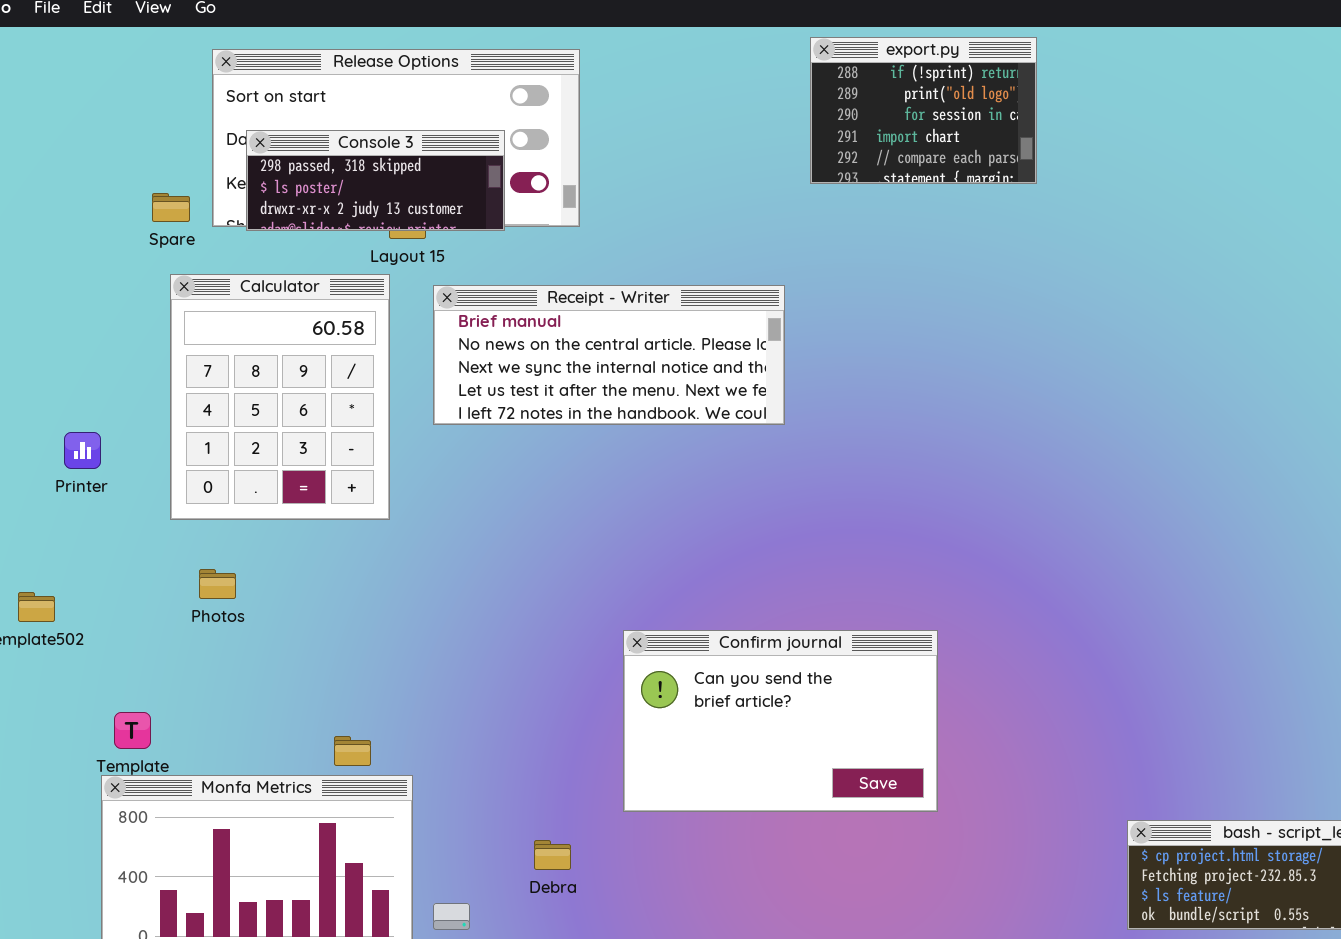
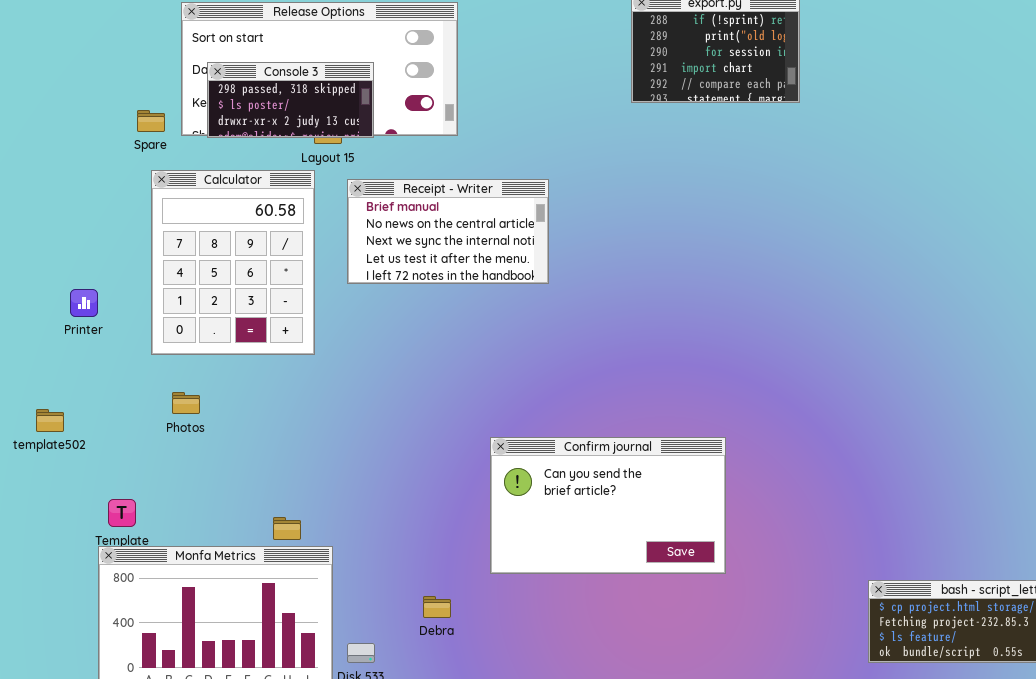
Console 3: [246,130,505,231] -> [207,62,374,138], resized
Receipt - Writer: [433,285,785,425] -> [347,179,549,284], resized

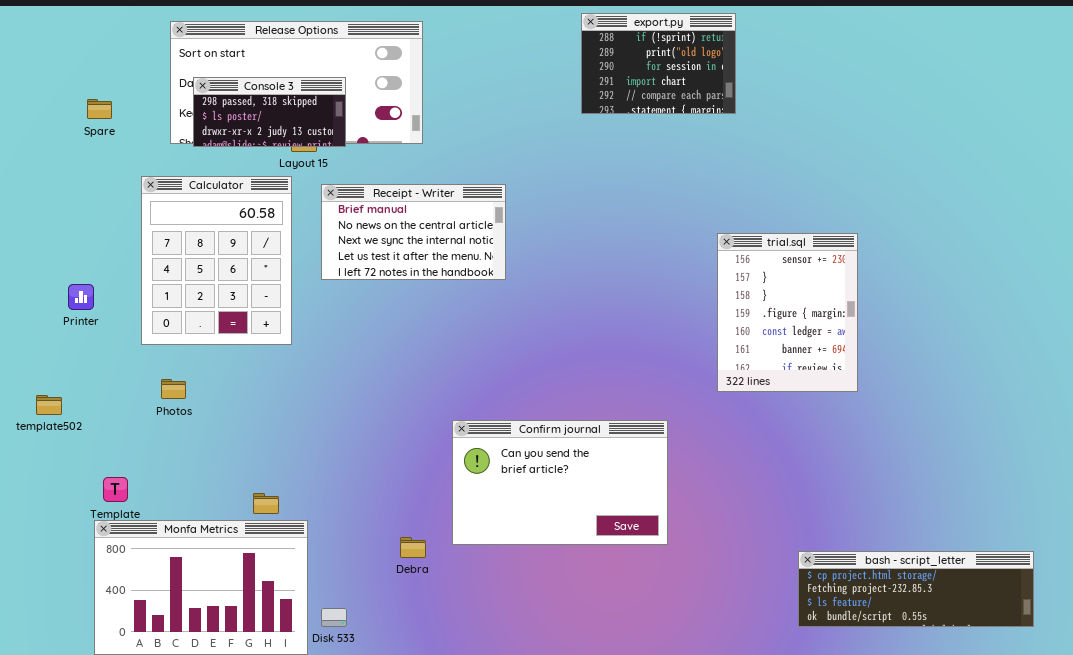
Spare: [137,110,165,132] -> [87,99,112,119], moved
trial.sql: none -> [717,233,858,392], opened
Debra: [423,596,451,618] -> [400,537,426,558], moved

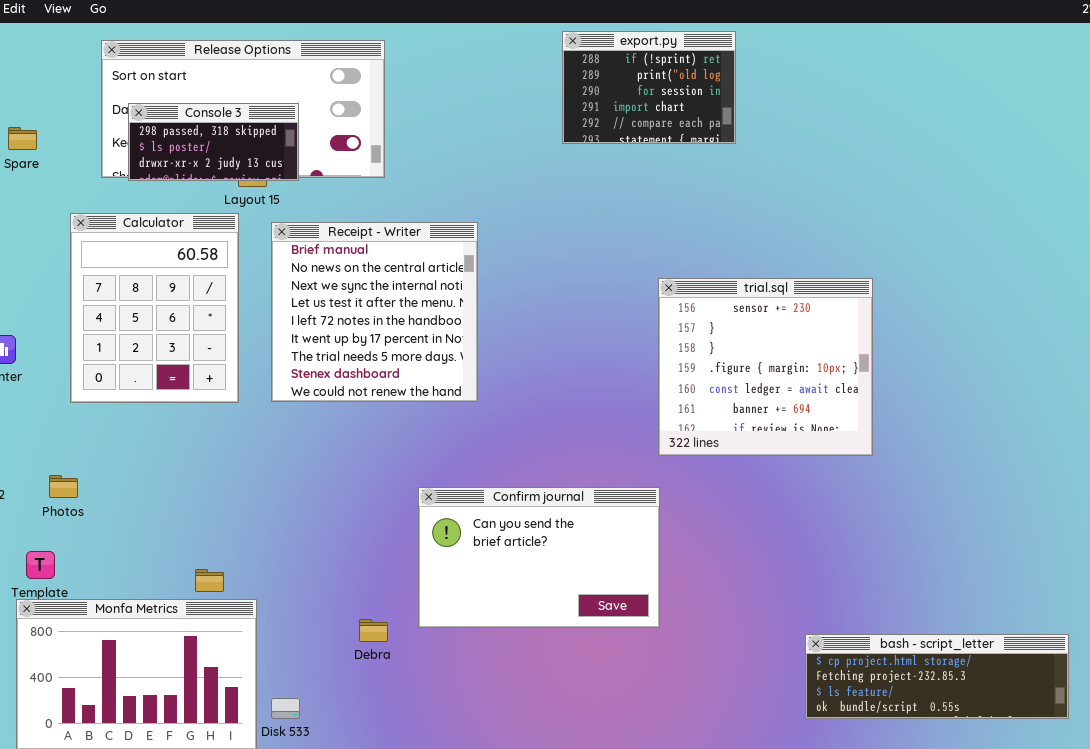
Receipt - Writer: [321,184,506,280] -> [271,222,478,402], resized
trial.sql: [717,233,858,392] -> [658,278,873,456], resized
Photos: [161,379,186,399] -> [49,475,78,498], moved

